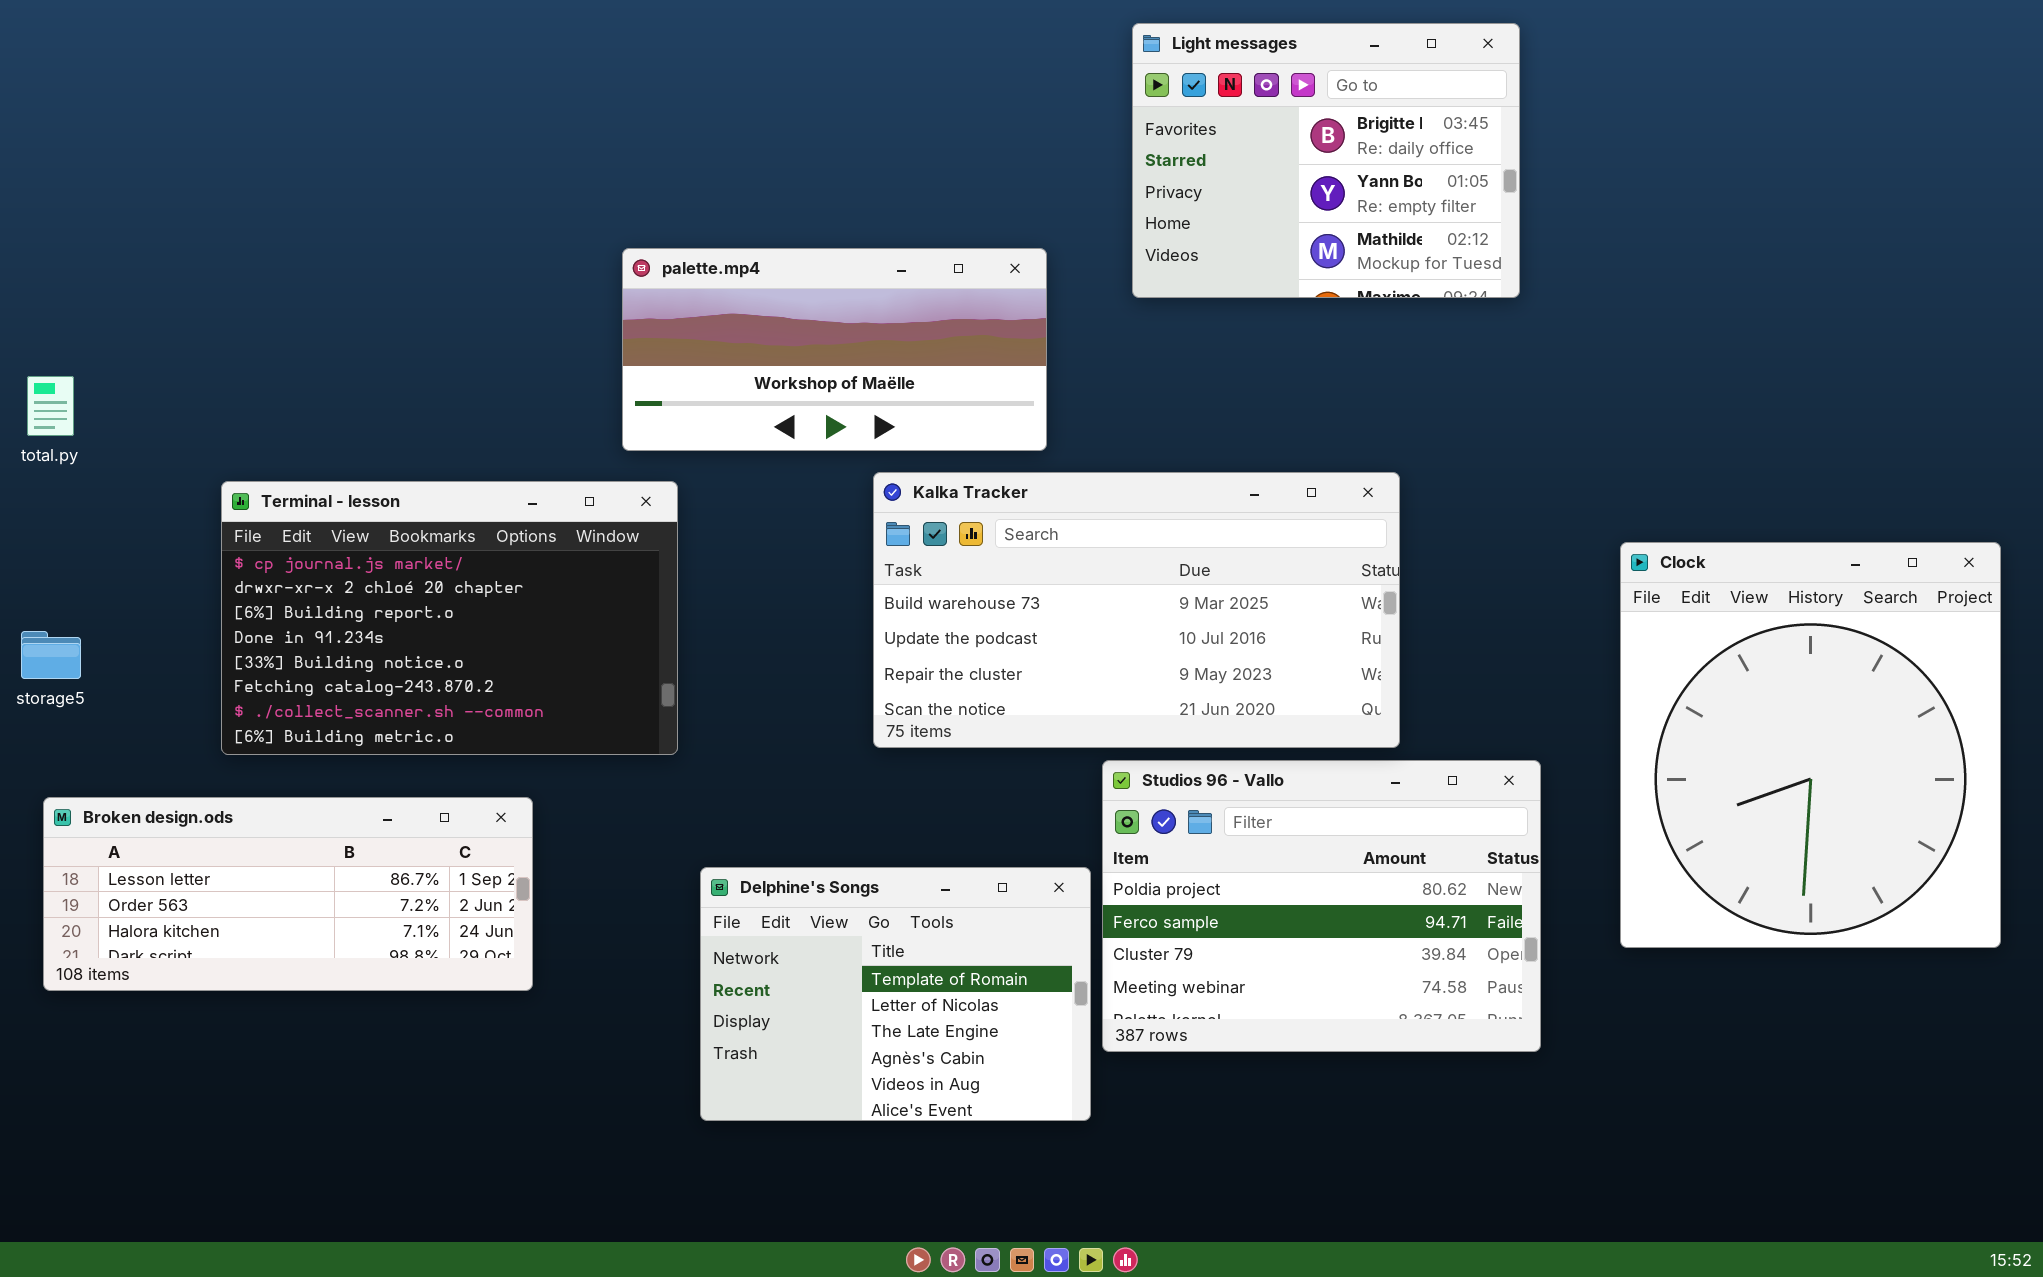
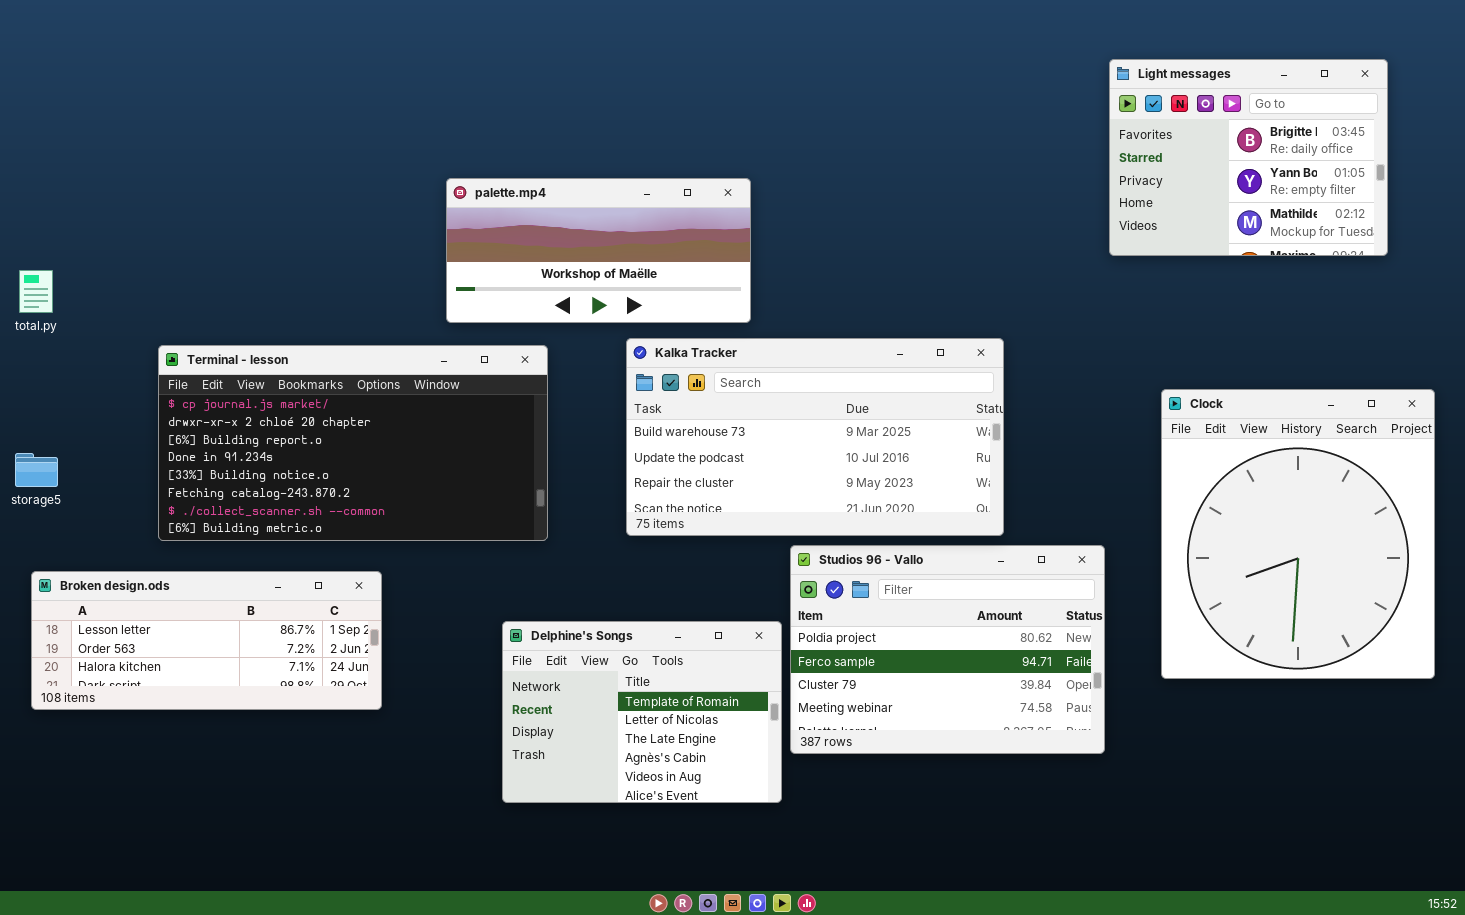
Light messages: [1132,23,1520,298] -> [1109,59,1388,256], moved
Terminal - lesson: [221,481,678,755] -> [158,345,548,541], resized

